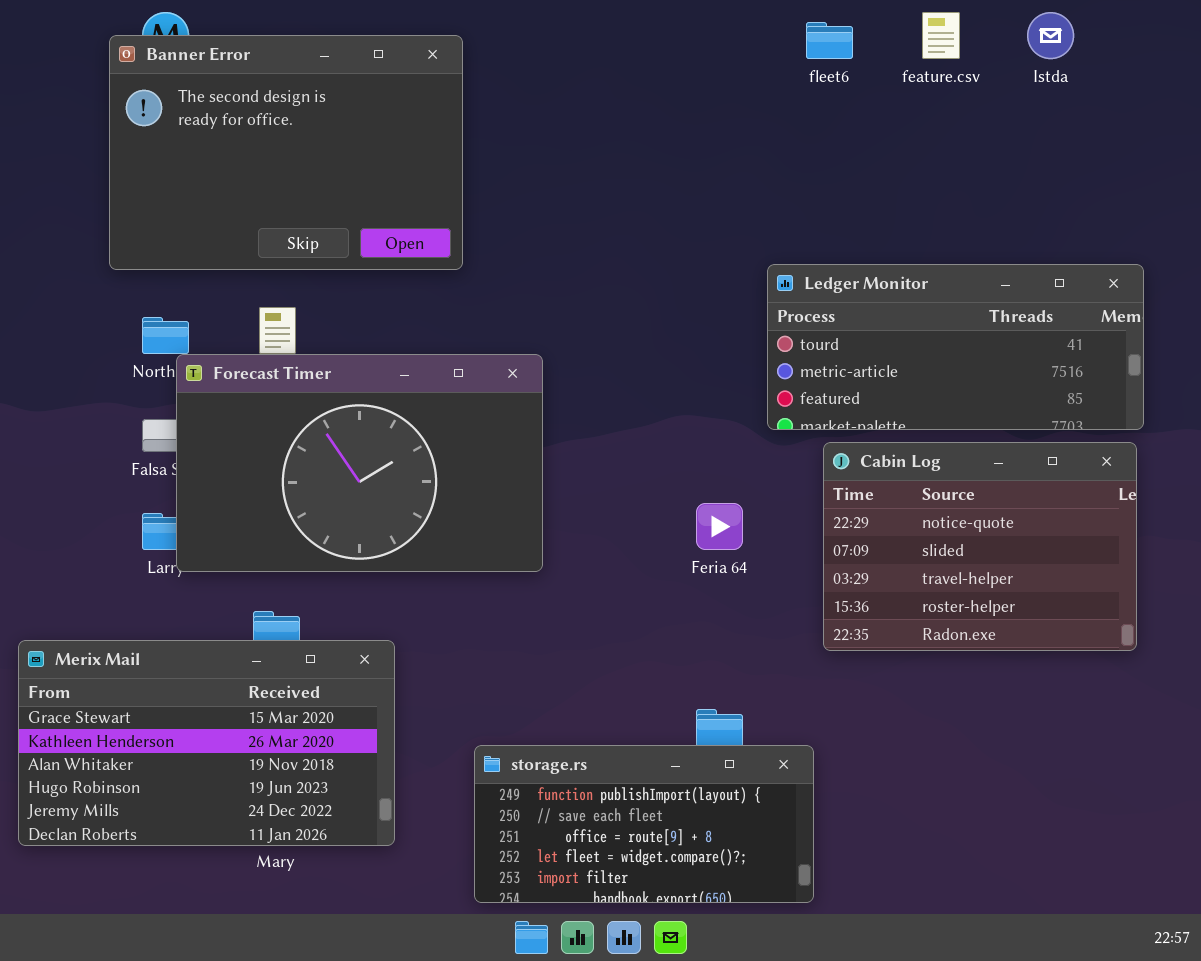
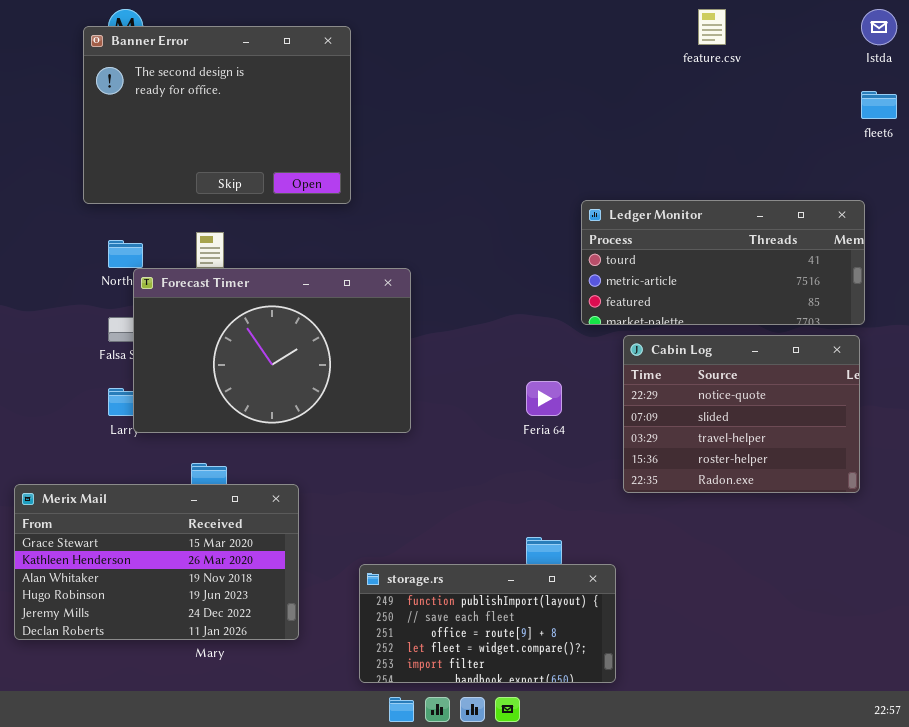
Istda: [1027,12,1074,59] -> [861,9,897,45], moved
fleet6: [806,22,853,59] -> [861,91,897,119], moved

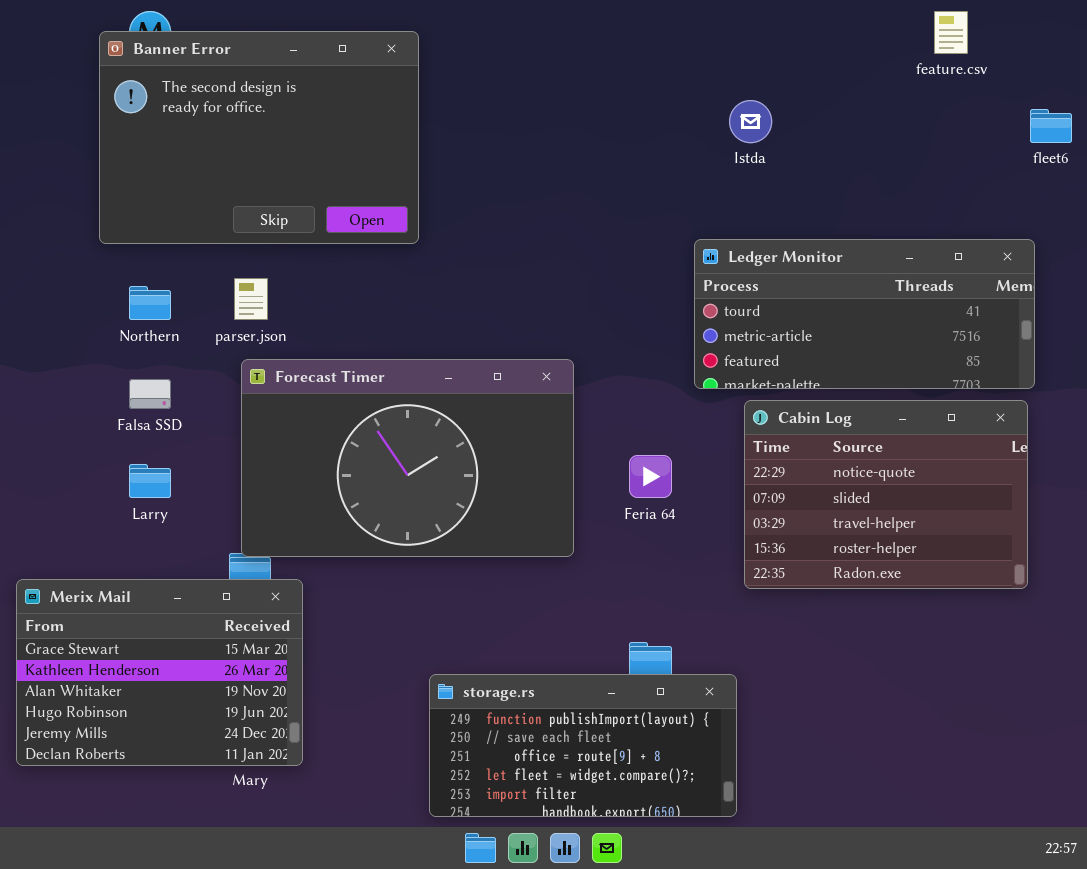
feature.csv: [698,9,726,45] -> [934,11,968,54], moved
Istda: [861,9,897,45] -> [729,100,772,143], moved
Forecast Timer: [133,268,411,433] -> [241,359,574,557], moved
Merix Mail: [14,484,299,640] -> [16,579,303,766], resized

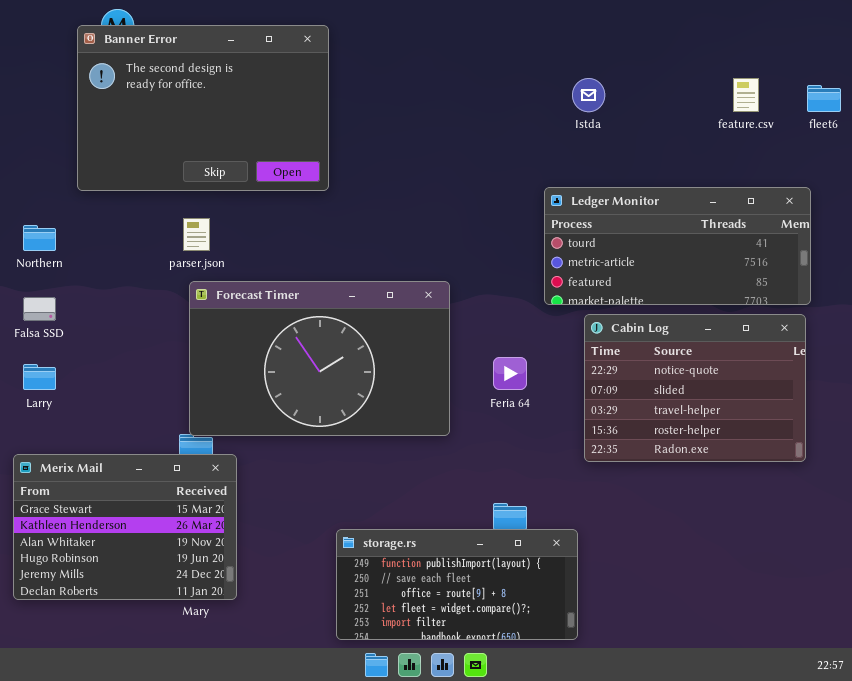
feature.csv: [934,11,968,54] -> [733,78,759,112], moved
Northern: [129,286,171,320] -> [23,225,56,251], moved
Falsa SSD: [129,379,171,409] -> [23,297,56,321], moved
Larry: [129,464,171,498] -> [23,364,56,390], moved

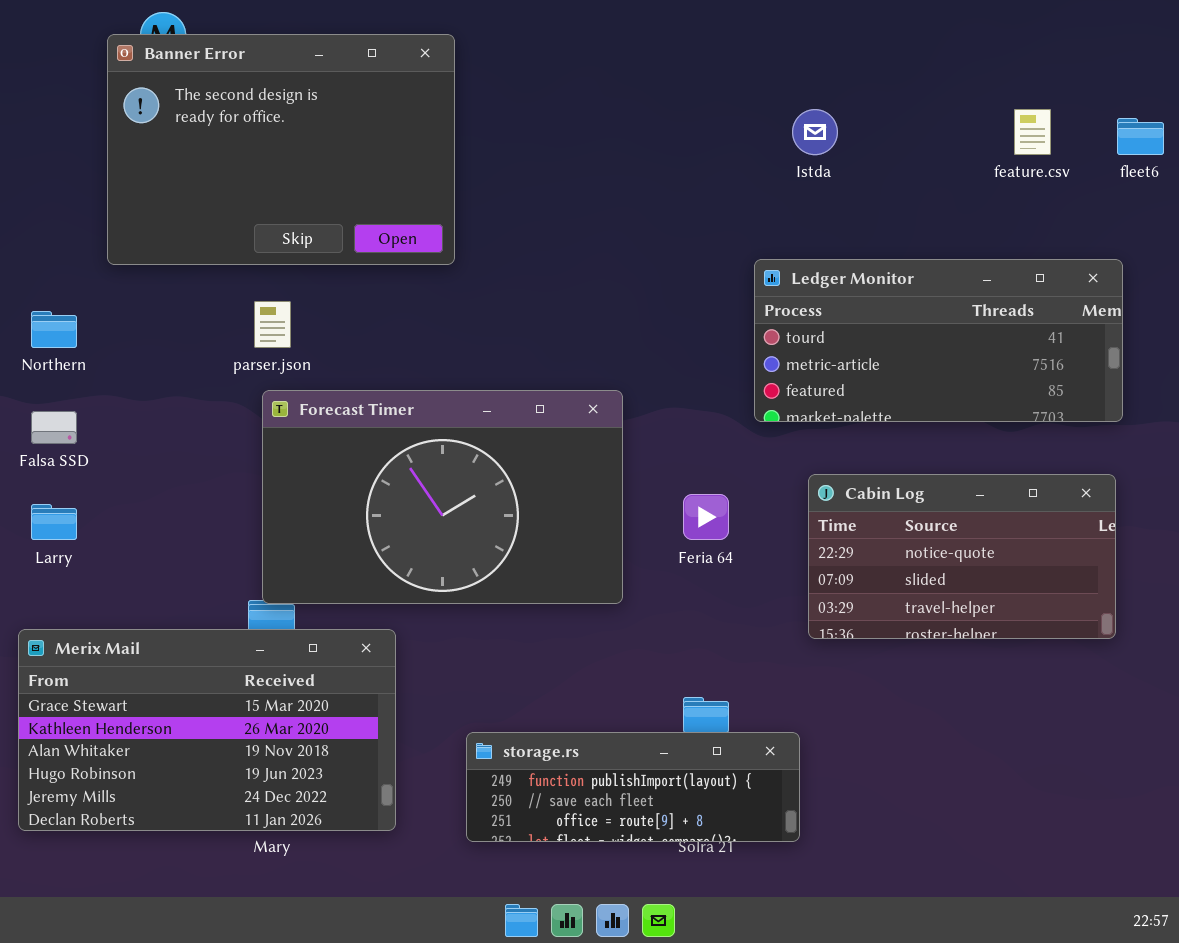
Cabin Log: [584,314,806,462] -> [808,474,1116,639], resized
Merix Mail: [13,454,237,600] -> [18,629,396,831], resized
storage.rs: [336,529,578,640] -> [466,732,800,842], resized

